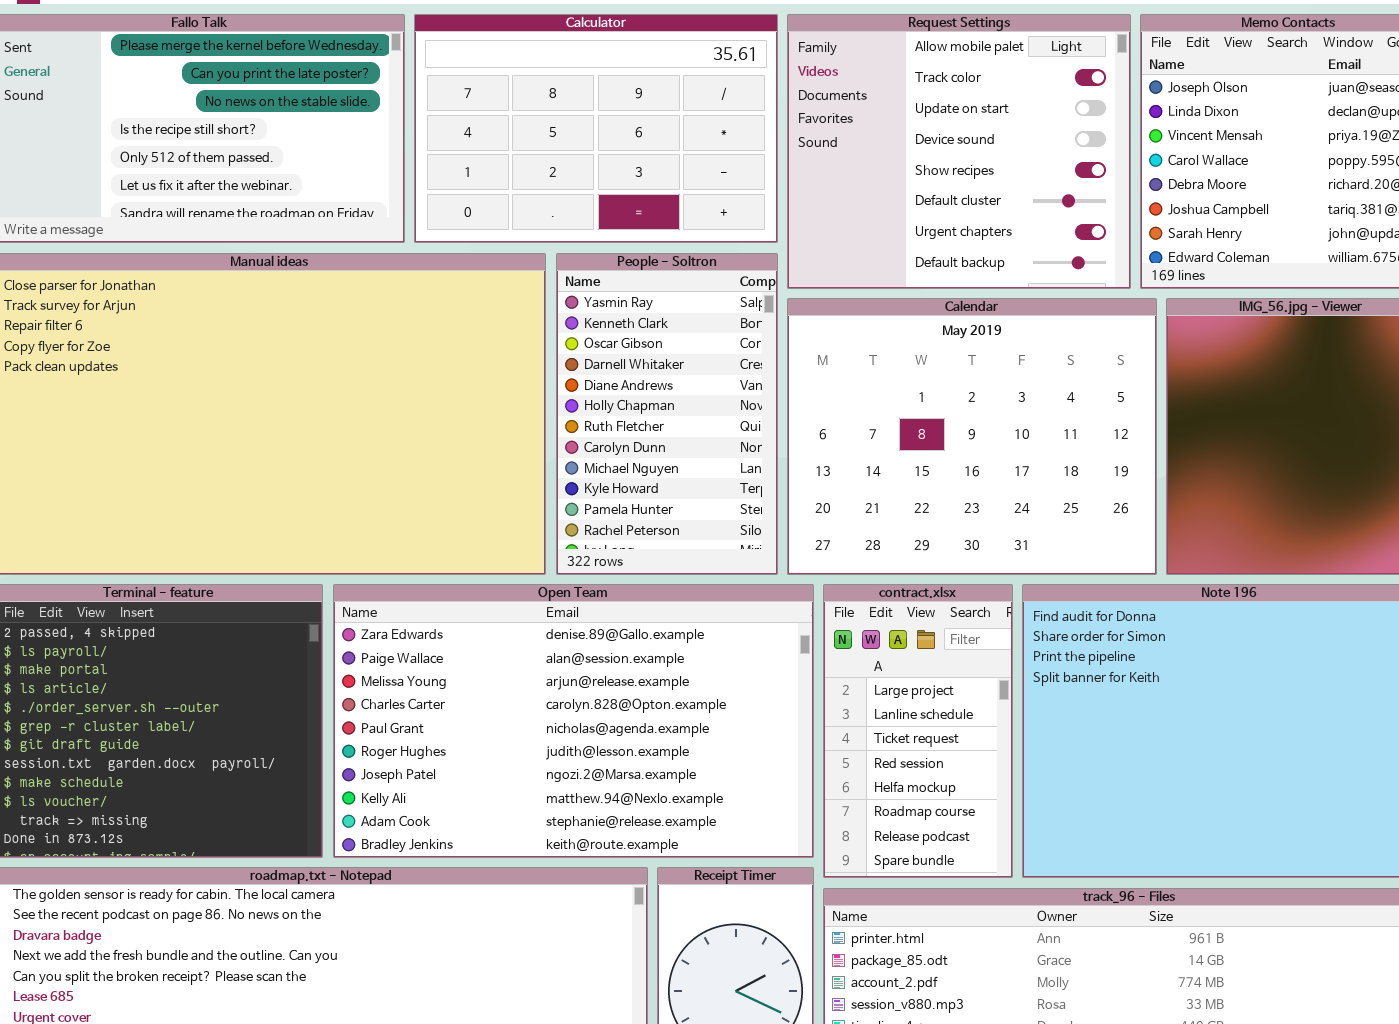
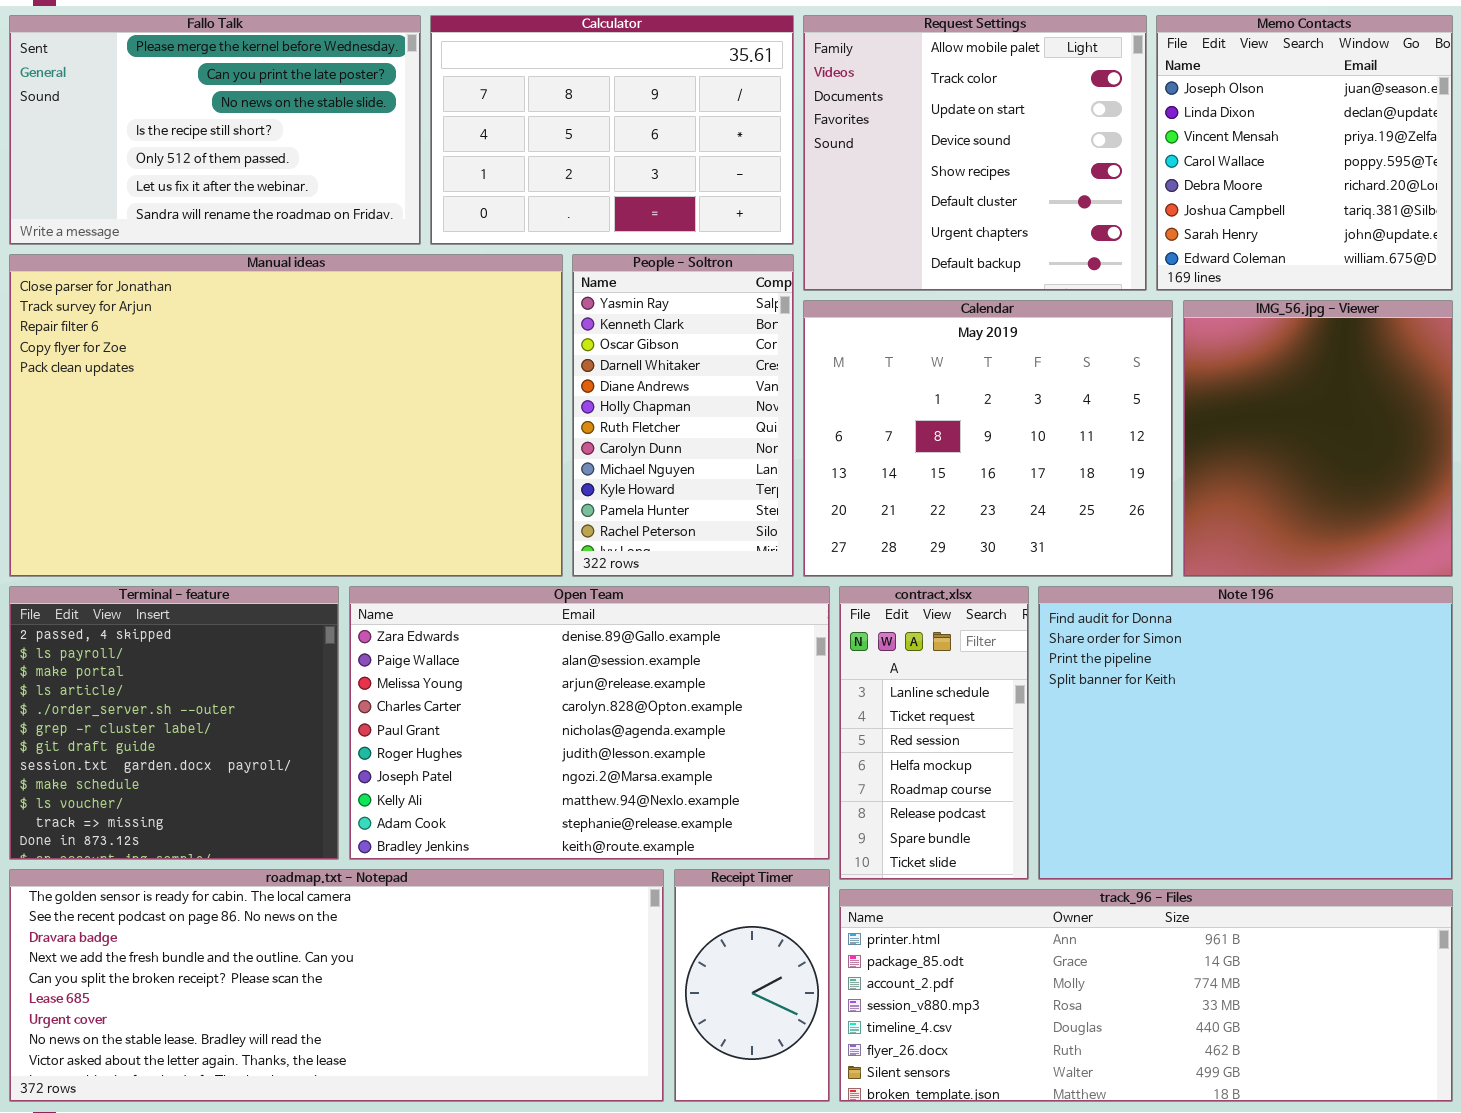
contract.xlsx: [823,584,1013,878] -> [839,586,1029,880], scrolled down 1 row

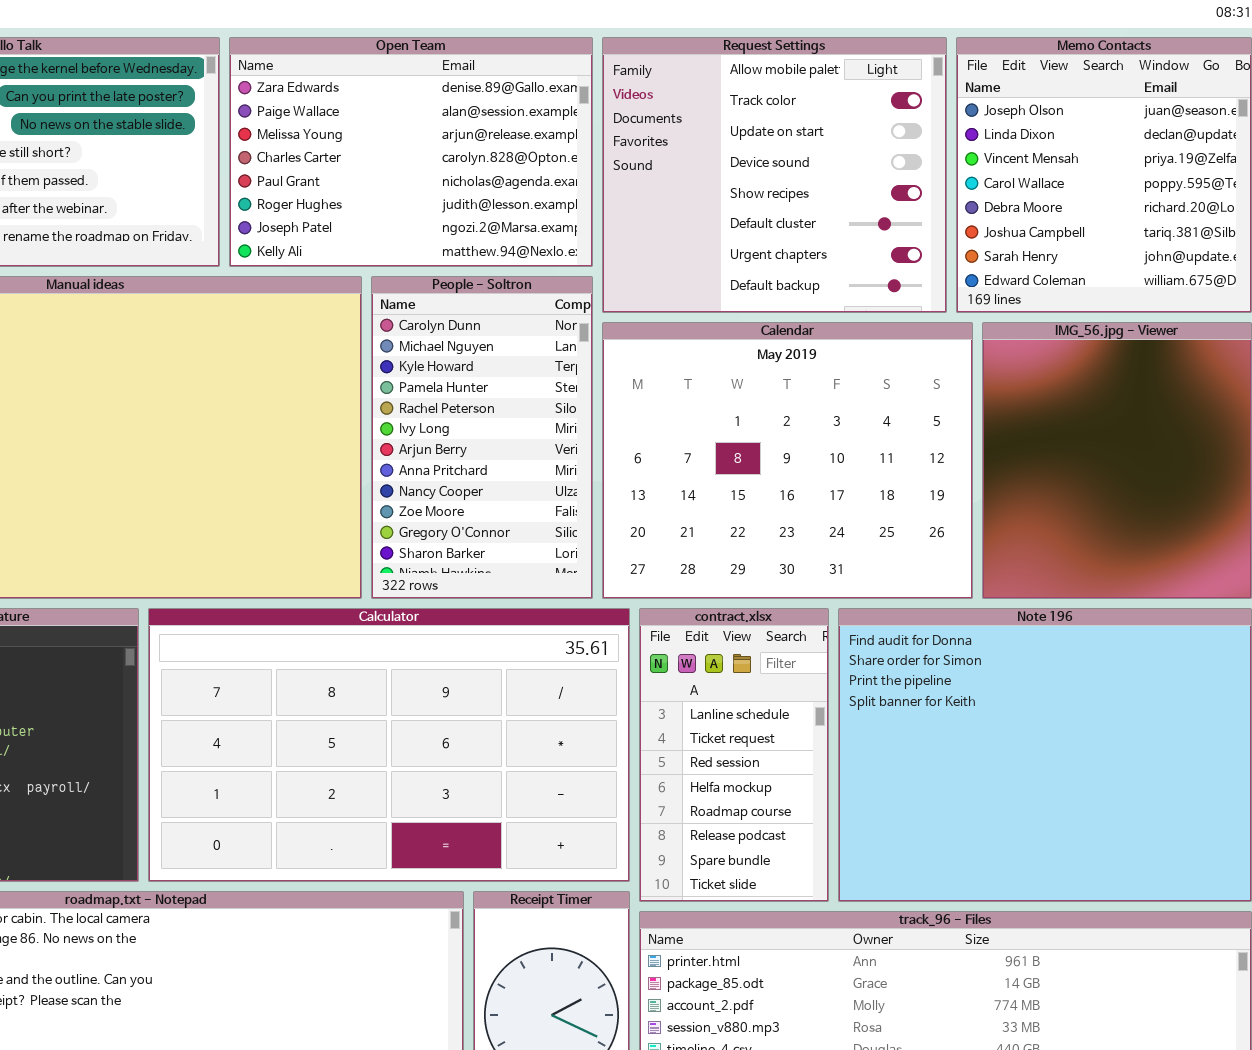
Calculator: [430,15,794,245] -> [148,608,630,882], moved, resized
People - Soltron: [572,254,794,577] -> [371,276,593,599], scrolled down 7 rows
Open Team: [349,586,830,860] -> [229,37,593,267], moved, resized

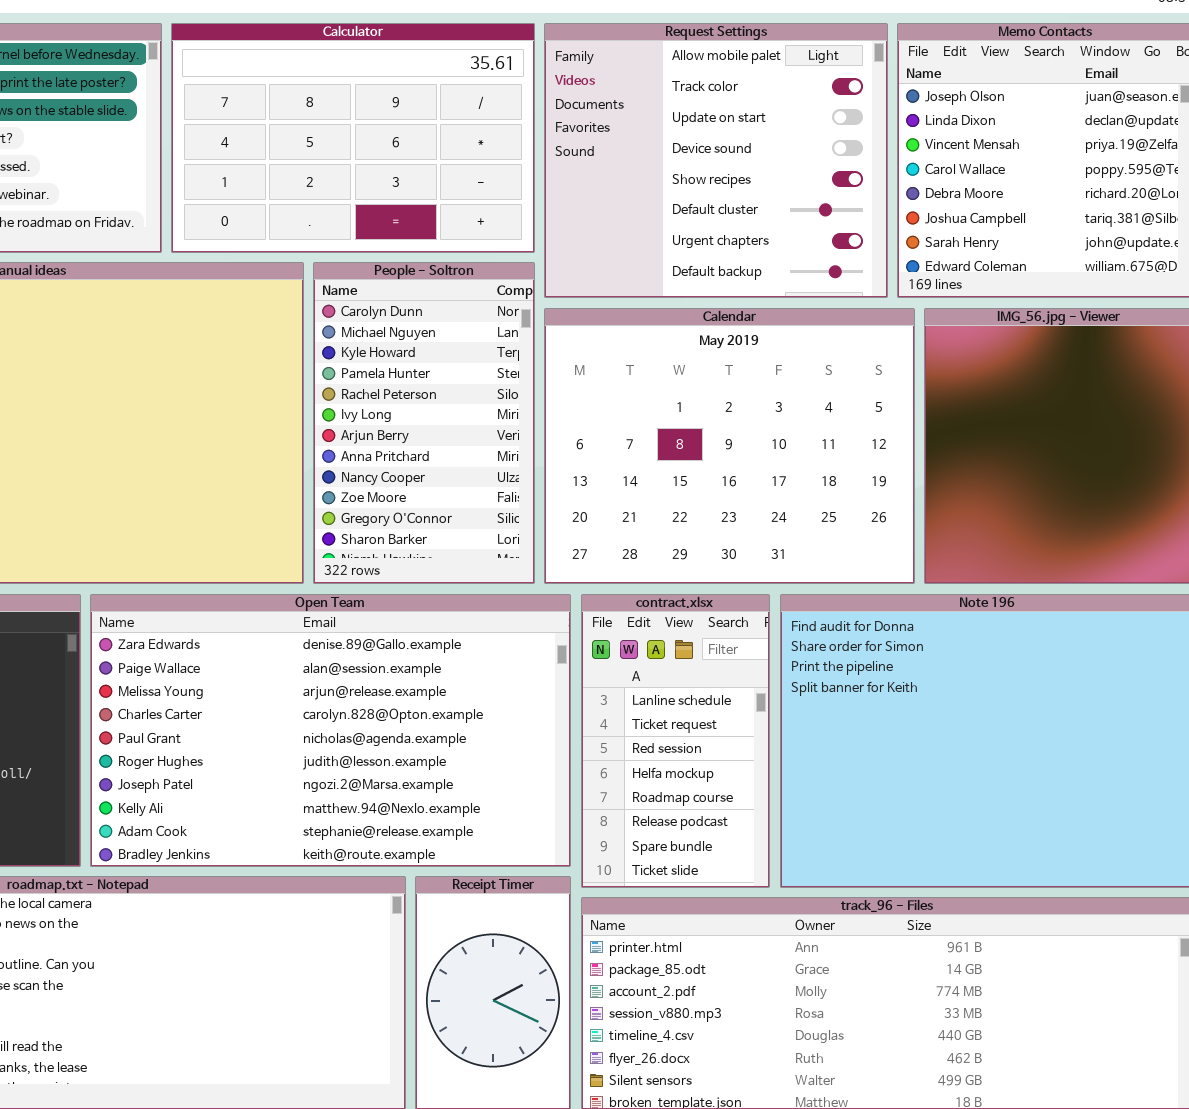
Open Team: [229,37,593,267] -> [90,594,571,867], moved, resized
Calculator: [148,608,630,882] -> [171,23,535,253], moved, resized

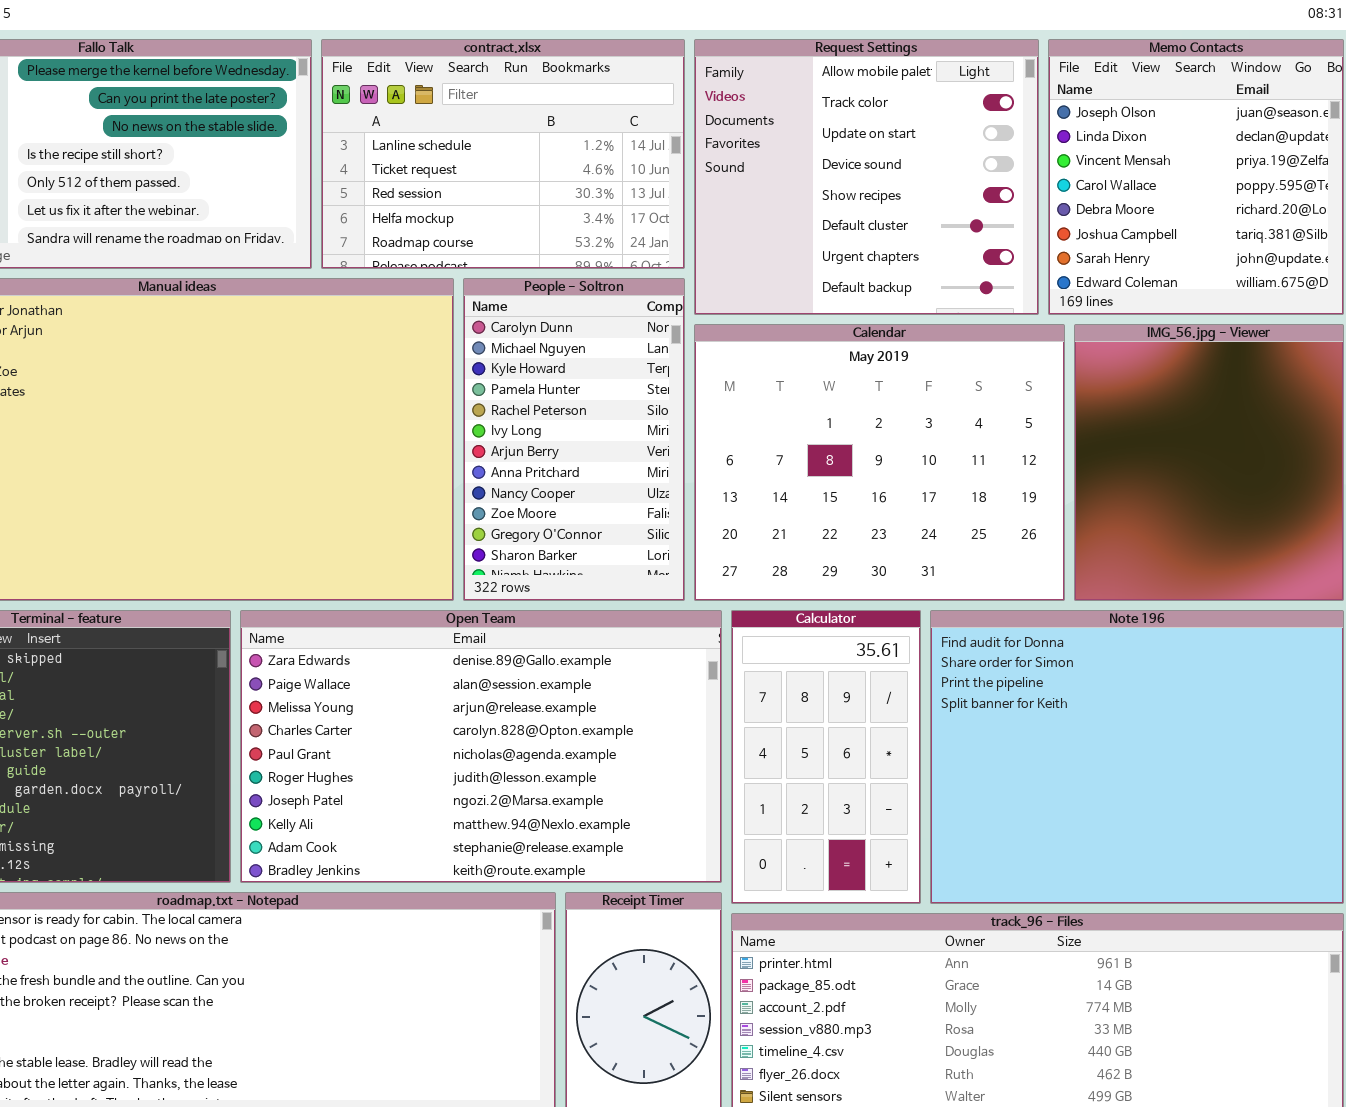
Calculator: [171,23,535,253] -> [731,610,921,904], moved, resized
contract.xlsx: [581,594,770,888] -> [321,39,685,269], moved, resized

